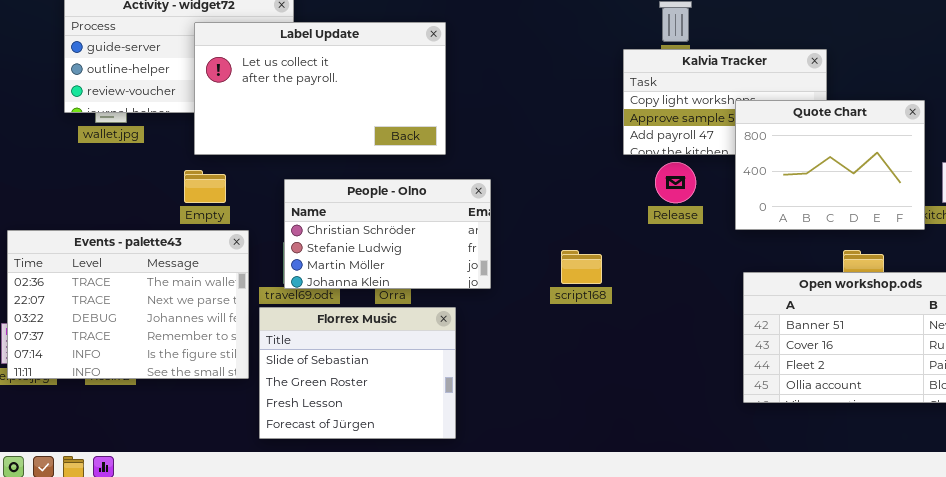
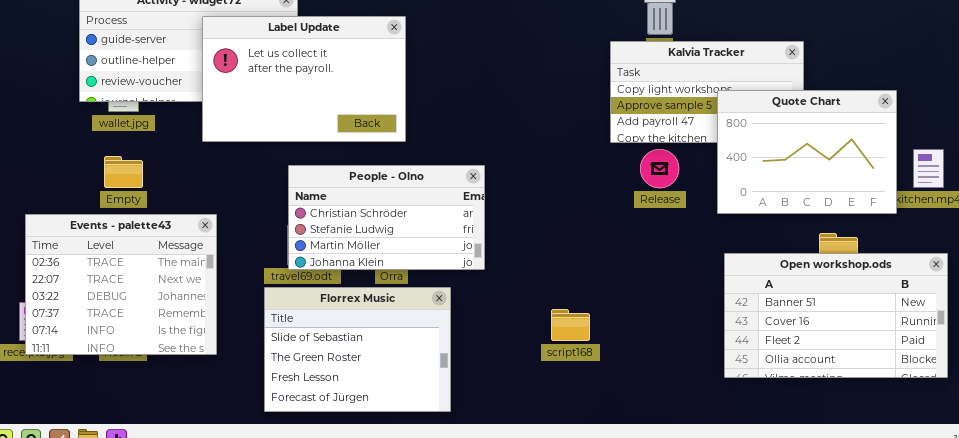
Label Update: [194,22,446,155] -> [202,16,406,142], resized
Empty: [184,170,226,203] -> [104,156,143,188], moved
Events - palette43: [7,230,249,379] -> [25,214,217,355], resized
script168: [561,250,602,284] -> [551,309,590,341], moved

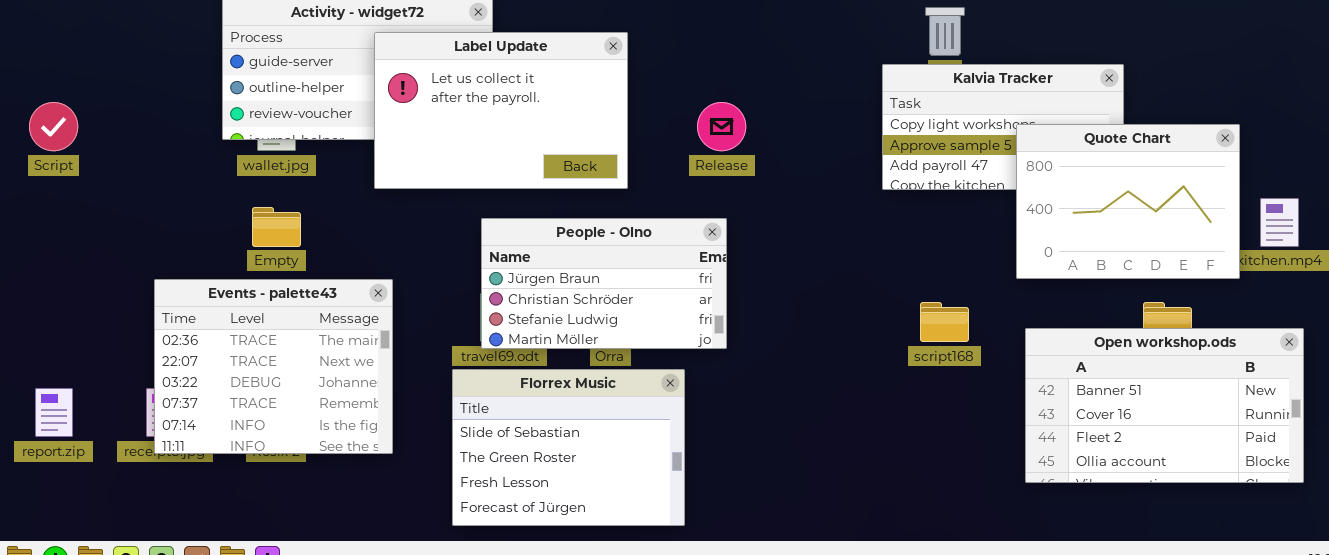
Release: [640,149,679,188] -> [697,102,746,151], moved
People - Olno: [288,165,485,270] -> [481,218,727,349], scrolled up 1 row
script168: [551,309,590,341] -> [920,302,969,342], moved

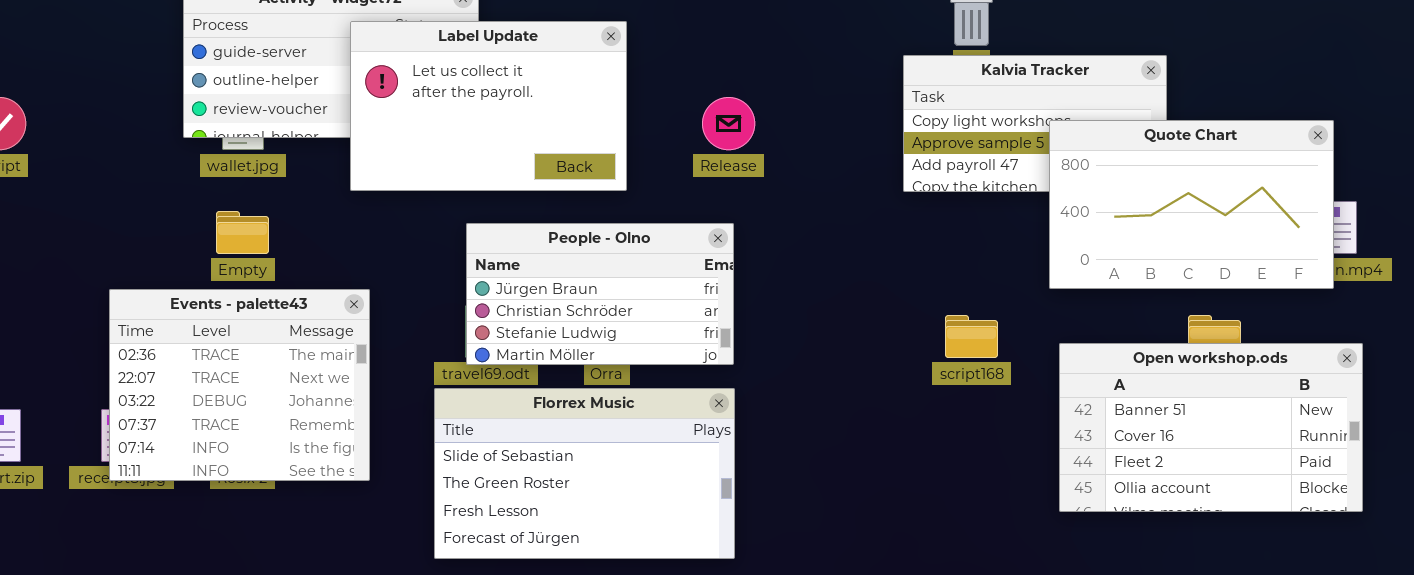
Quote Chart: [1016,124,1240,279] -> [1049,120,1334,289], resized
Florrex Music: [452,369,685,526] -> [434,388,735,559], resized

